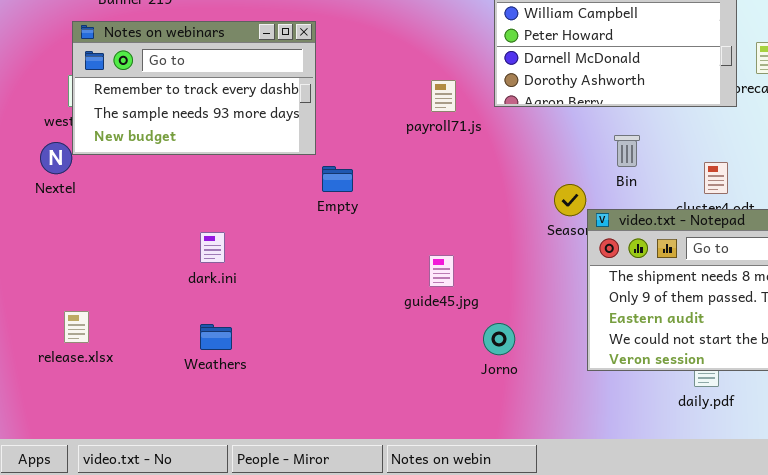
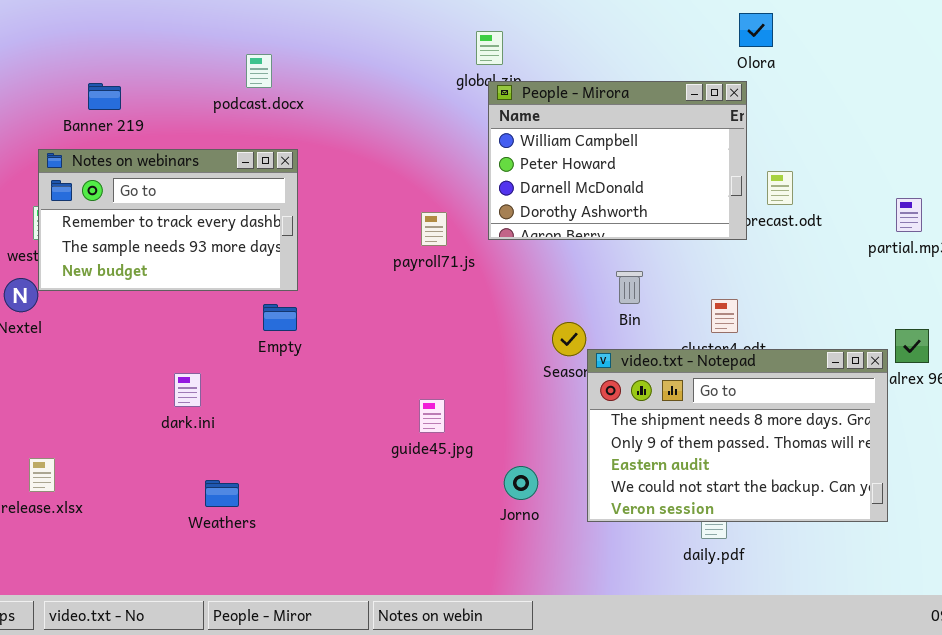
Empty: [322,166,353,192] -> [263,304,297,331], moved
Jorno: [483,323,515,355] -> [504,466,538,500], moved
Weathers: [200,324,232,350] -> [205,480,239,507], moved

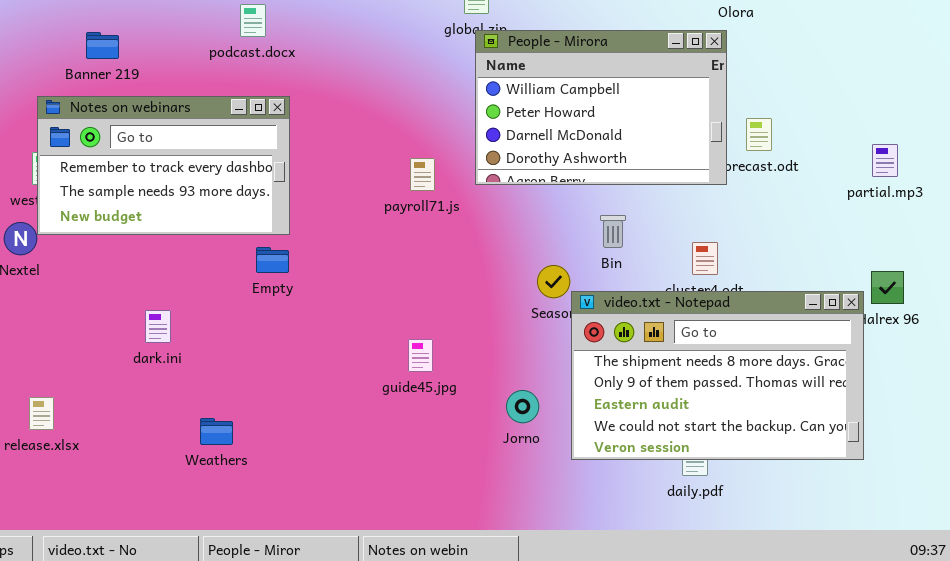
dark.ini: [174,373,201,407] -> [145,310,171,343], moved
Jorno: [504,466,538,500] -> [506,390,539,423], moved

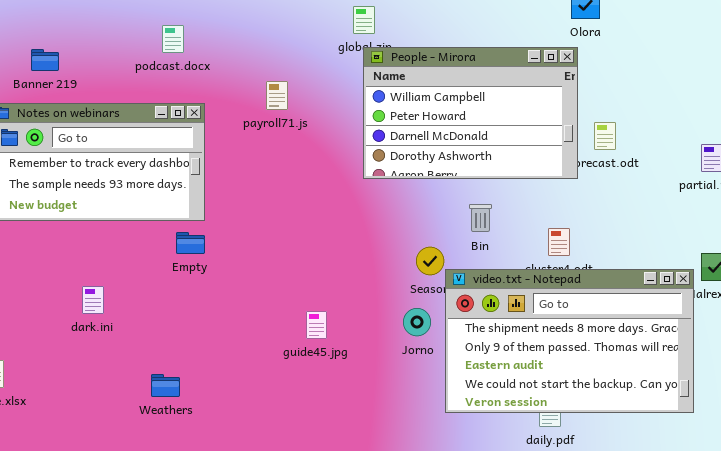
payroll71.js: [410,158,435,191] -> [266,81,288,110], moved
Jorno: [506,390,539,423] -> [403,308,431,336], moved
Weathers: [200,418,233,445] -> [151,374,180,397], moved

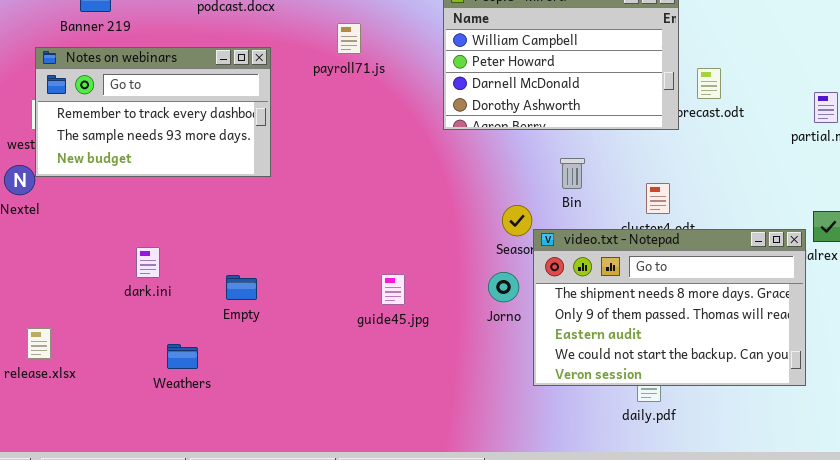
Empty: [176,232,205,254] -> [226,275,257,300], moved
Weathers: [151,374,180,397] -> [167,344,198,369], moved

